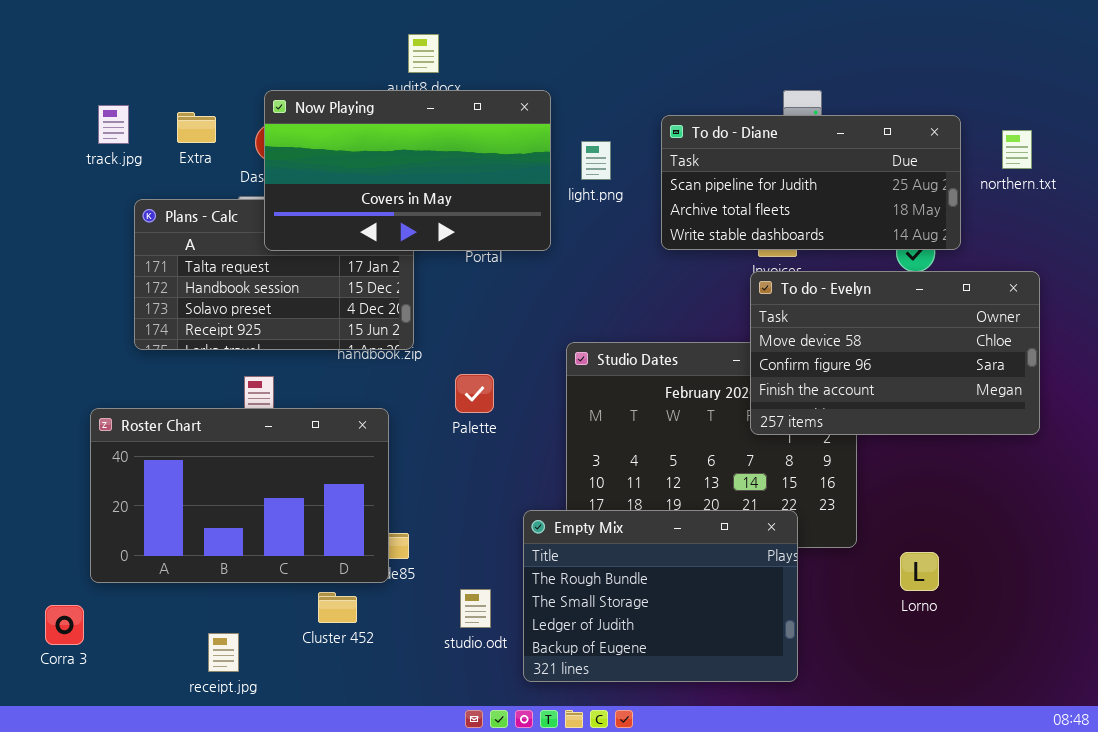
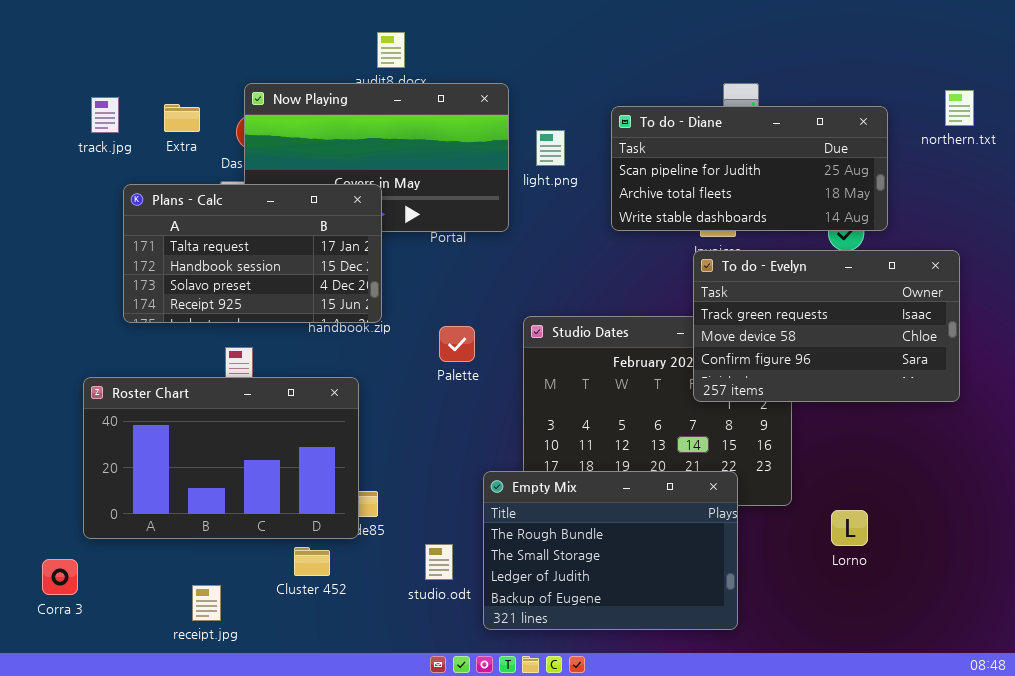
northern.txt: [1002,130,1032,169] -> [945,90,974,126], moved
Plans - Calc: [134,199,414,350] -> [123,184,382,323], raised
To do - Evelyn: [750,271,1040,435] -> [693,250,960,402], scrolled up 1 row
Palette: [455,374,494,413] -> [439,326,475,362], moved

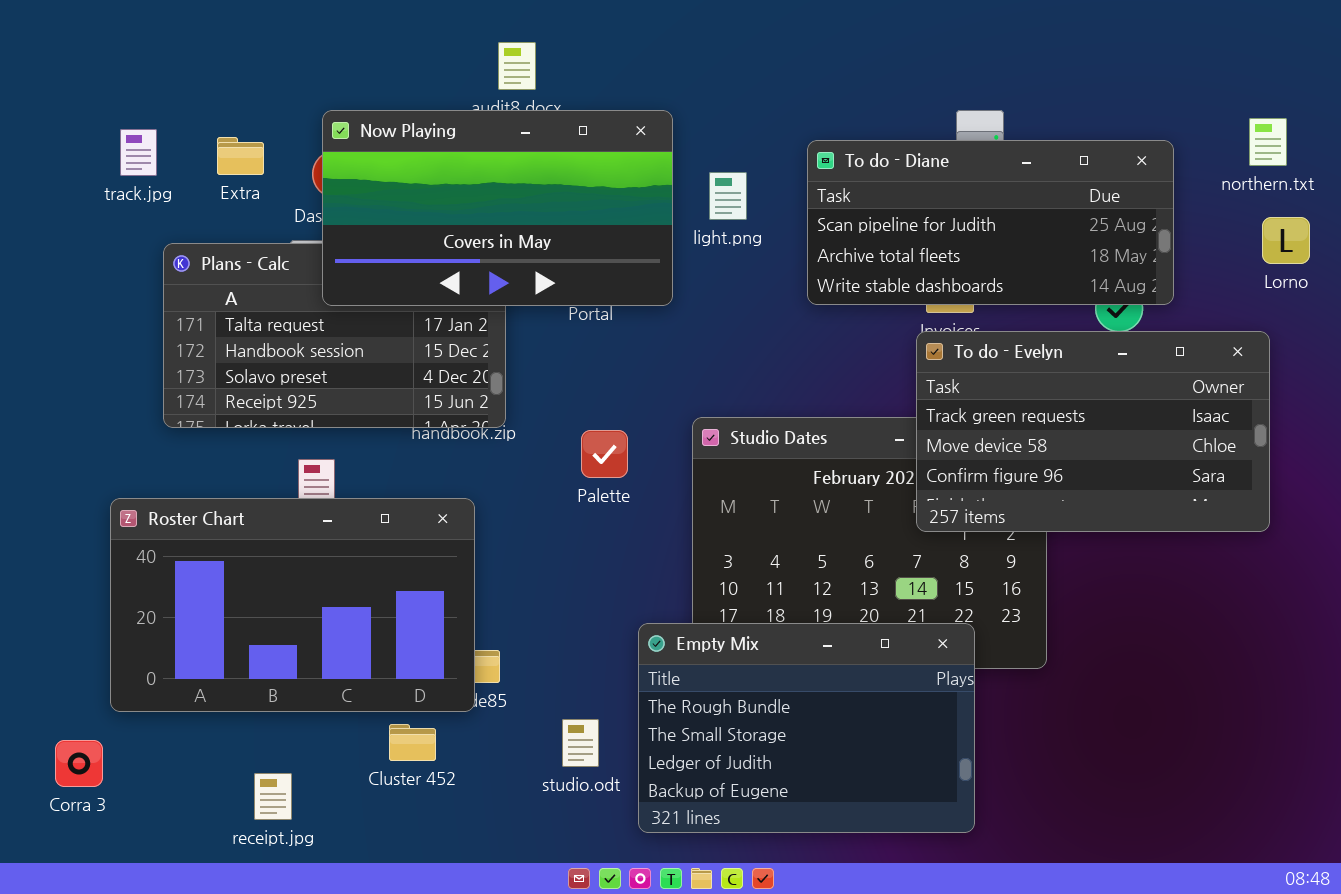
Now Playing: [244,83,509,232] -> [322,110,673,306], raised
Lorno: [831,510,868,546] -> [1262,217,1310,264], moved

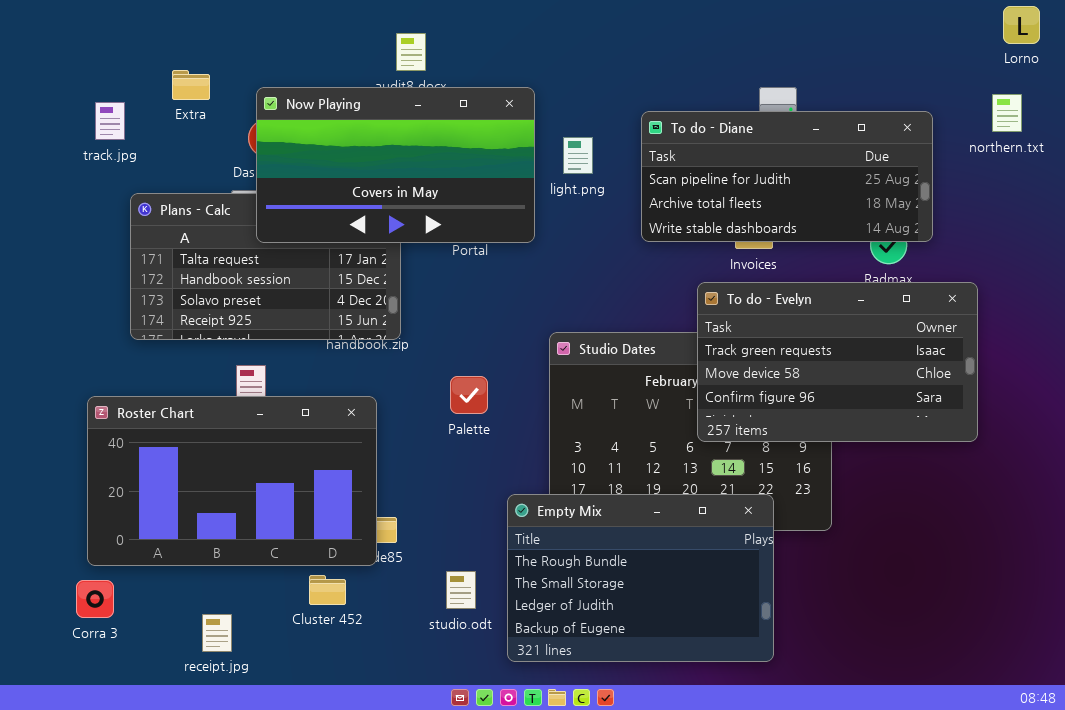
Extra: [217,137,264,175] -> [172,70,210,100], moved
Lorno: [1262,217,1310,264] -> [1003,6,1040,44], moved
To do - Evelyn: [916,331,1270,532] -> [697,282,978,442], moved
Palette: [581,430,628,478] -> [450,376,488,414], moved
Corra 3: [55,740,103,787] -> [76,580,114,618], moved

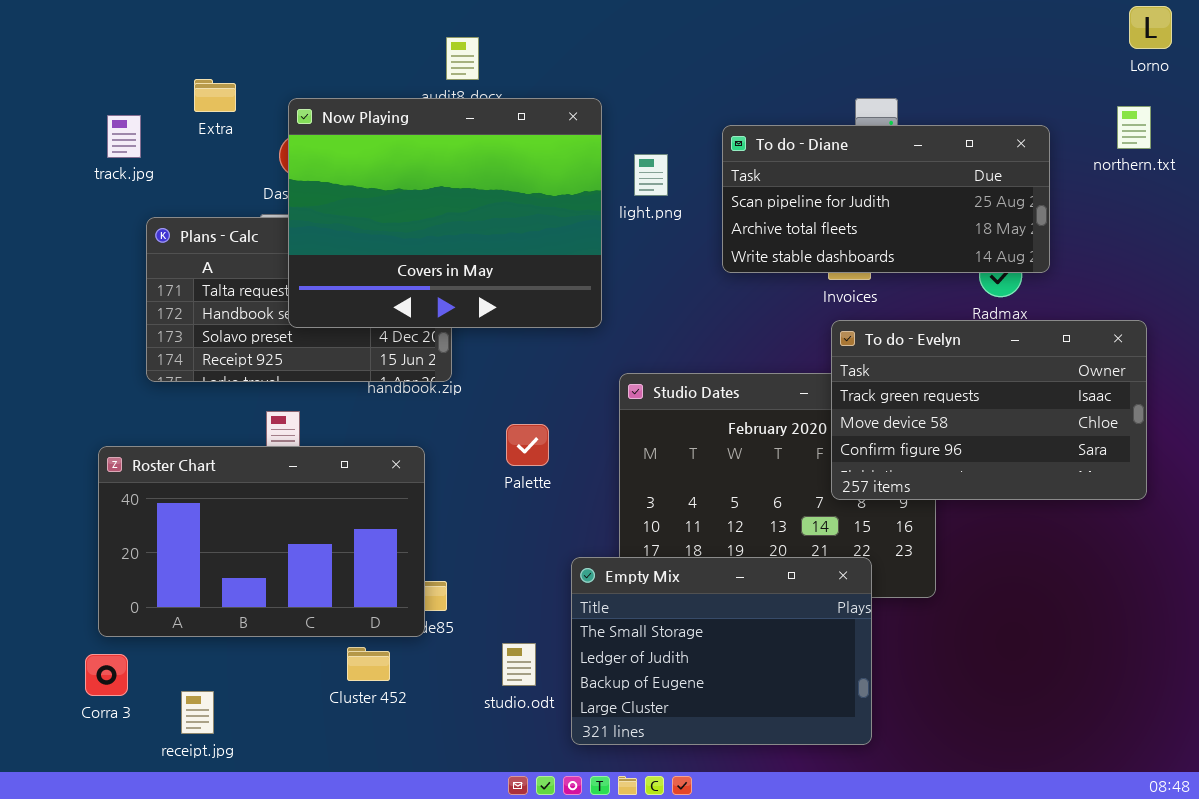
Now Playing: [256,87,535,243] -> [288,98,602,328], resized
To do - Evelyn: [697,282,978,442] -> [831,320,1147,500], moved
Empty Mix: [507,494,774,662] -> [571,557,872,745], scrolled down 1 row
receipt.jpg: [202,614,232,652] -> [181,691,214,734], moved

